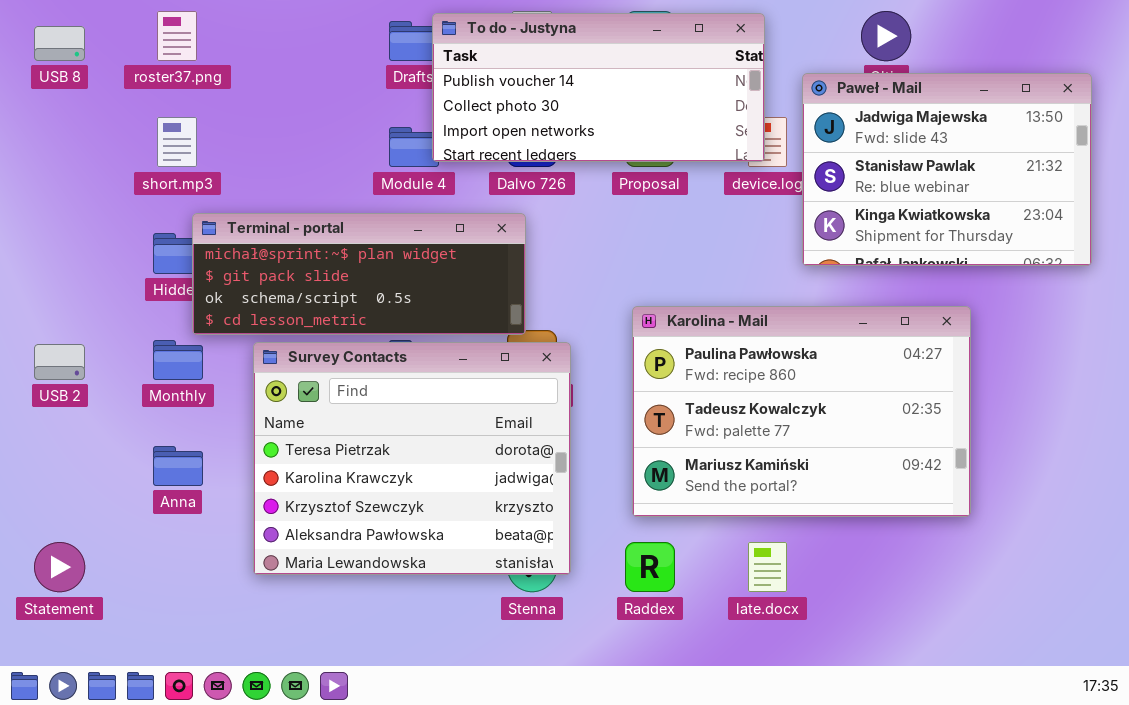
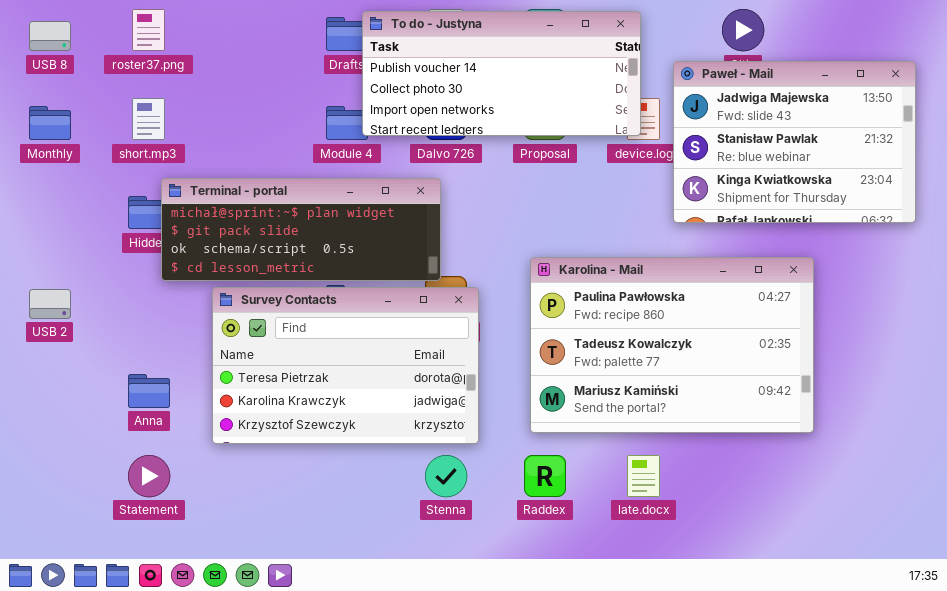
Monthly: [153,340,203,380] -> [29,106,71,140], moved
Survey Contacts: [253,342,571,575] -> [212,287,479,444], resized
Statement: [34,542,85,592] -> [128,455,170,497], moved

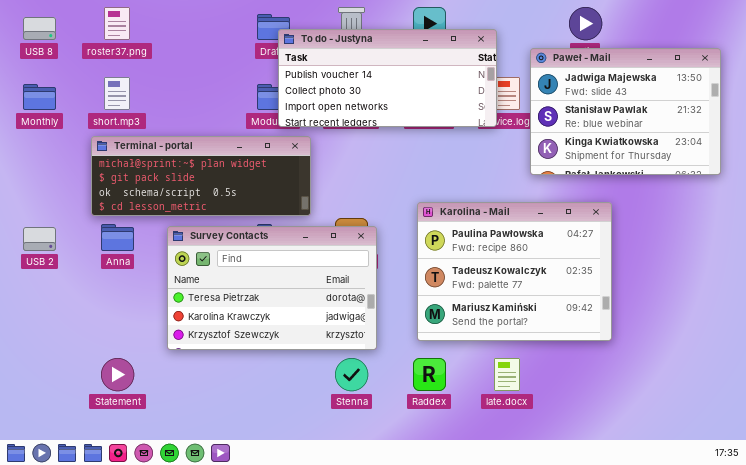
To do - Justyna: [362,11,641,136] -> [278,29,497,127], moved
Terminal - portal: [161,178,441,281] -> [91,136,311,216], moved
Karolina - Mail: [530,257,814,433] -> [417,202,612,341], resized
Anna: [128,374,170,408] -> [101,224,134,251], moved

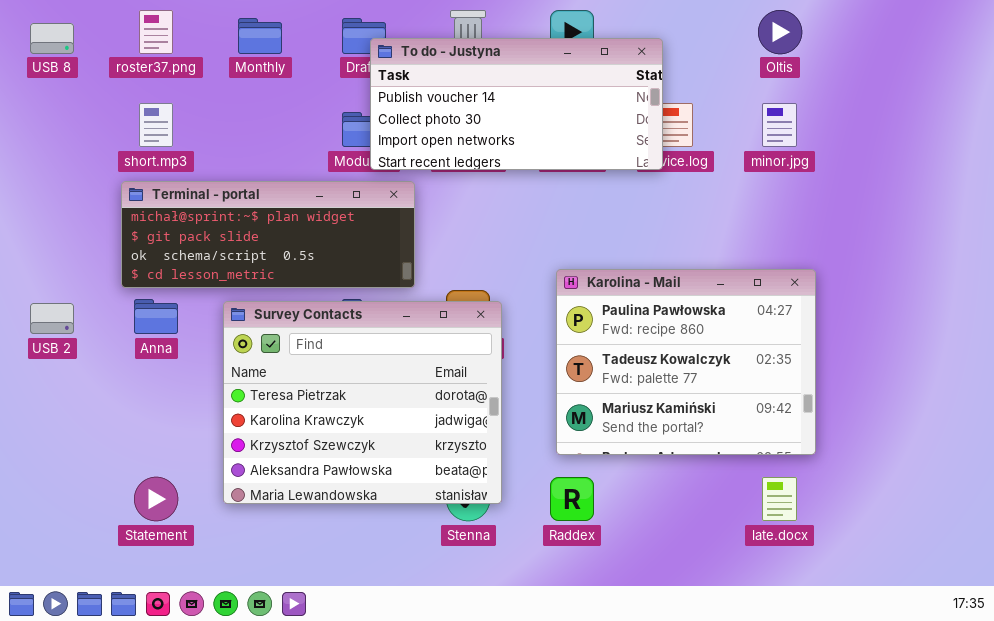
Paweł - Mail: [530,48,721,175] -> none, closed
Monthly: [23,84,56,110] -> [238,18,282,54], moved
Survey Contacts: [167,226,377,350] -> [223,301,502,504], resized
late.docx: [494,358,520,391] -> [762,477,797,521], moved

